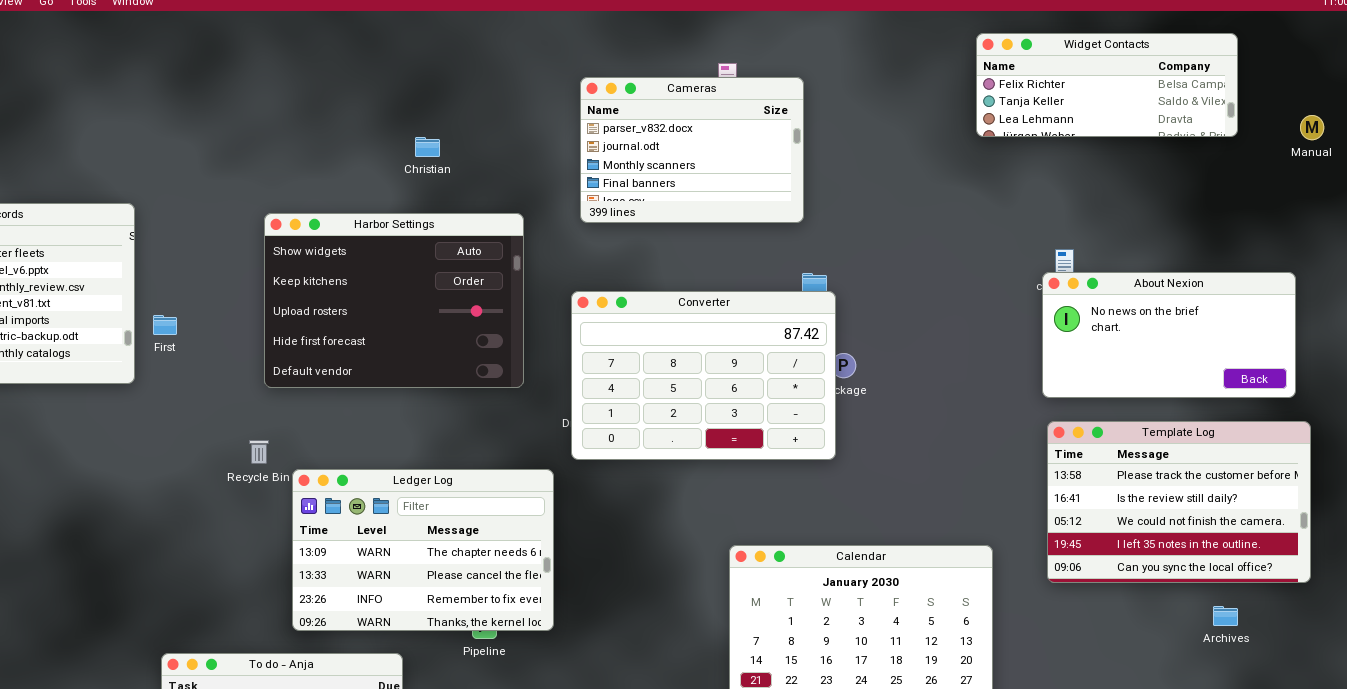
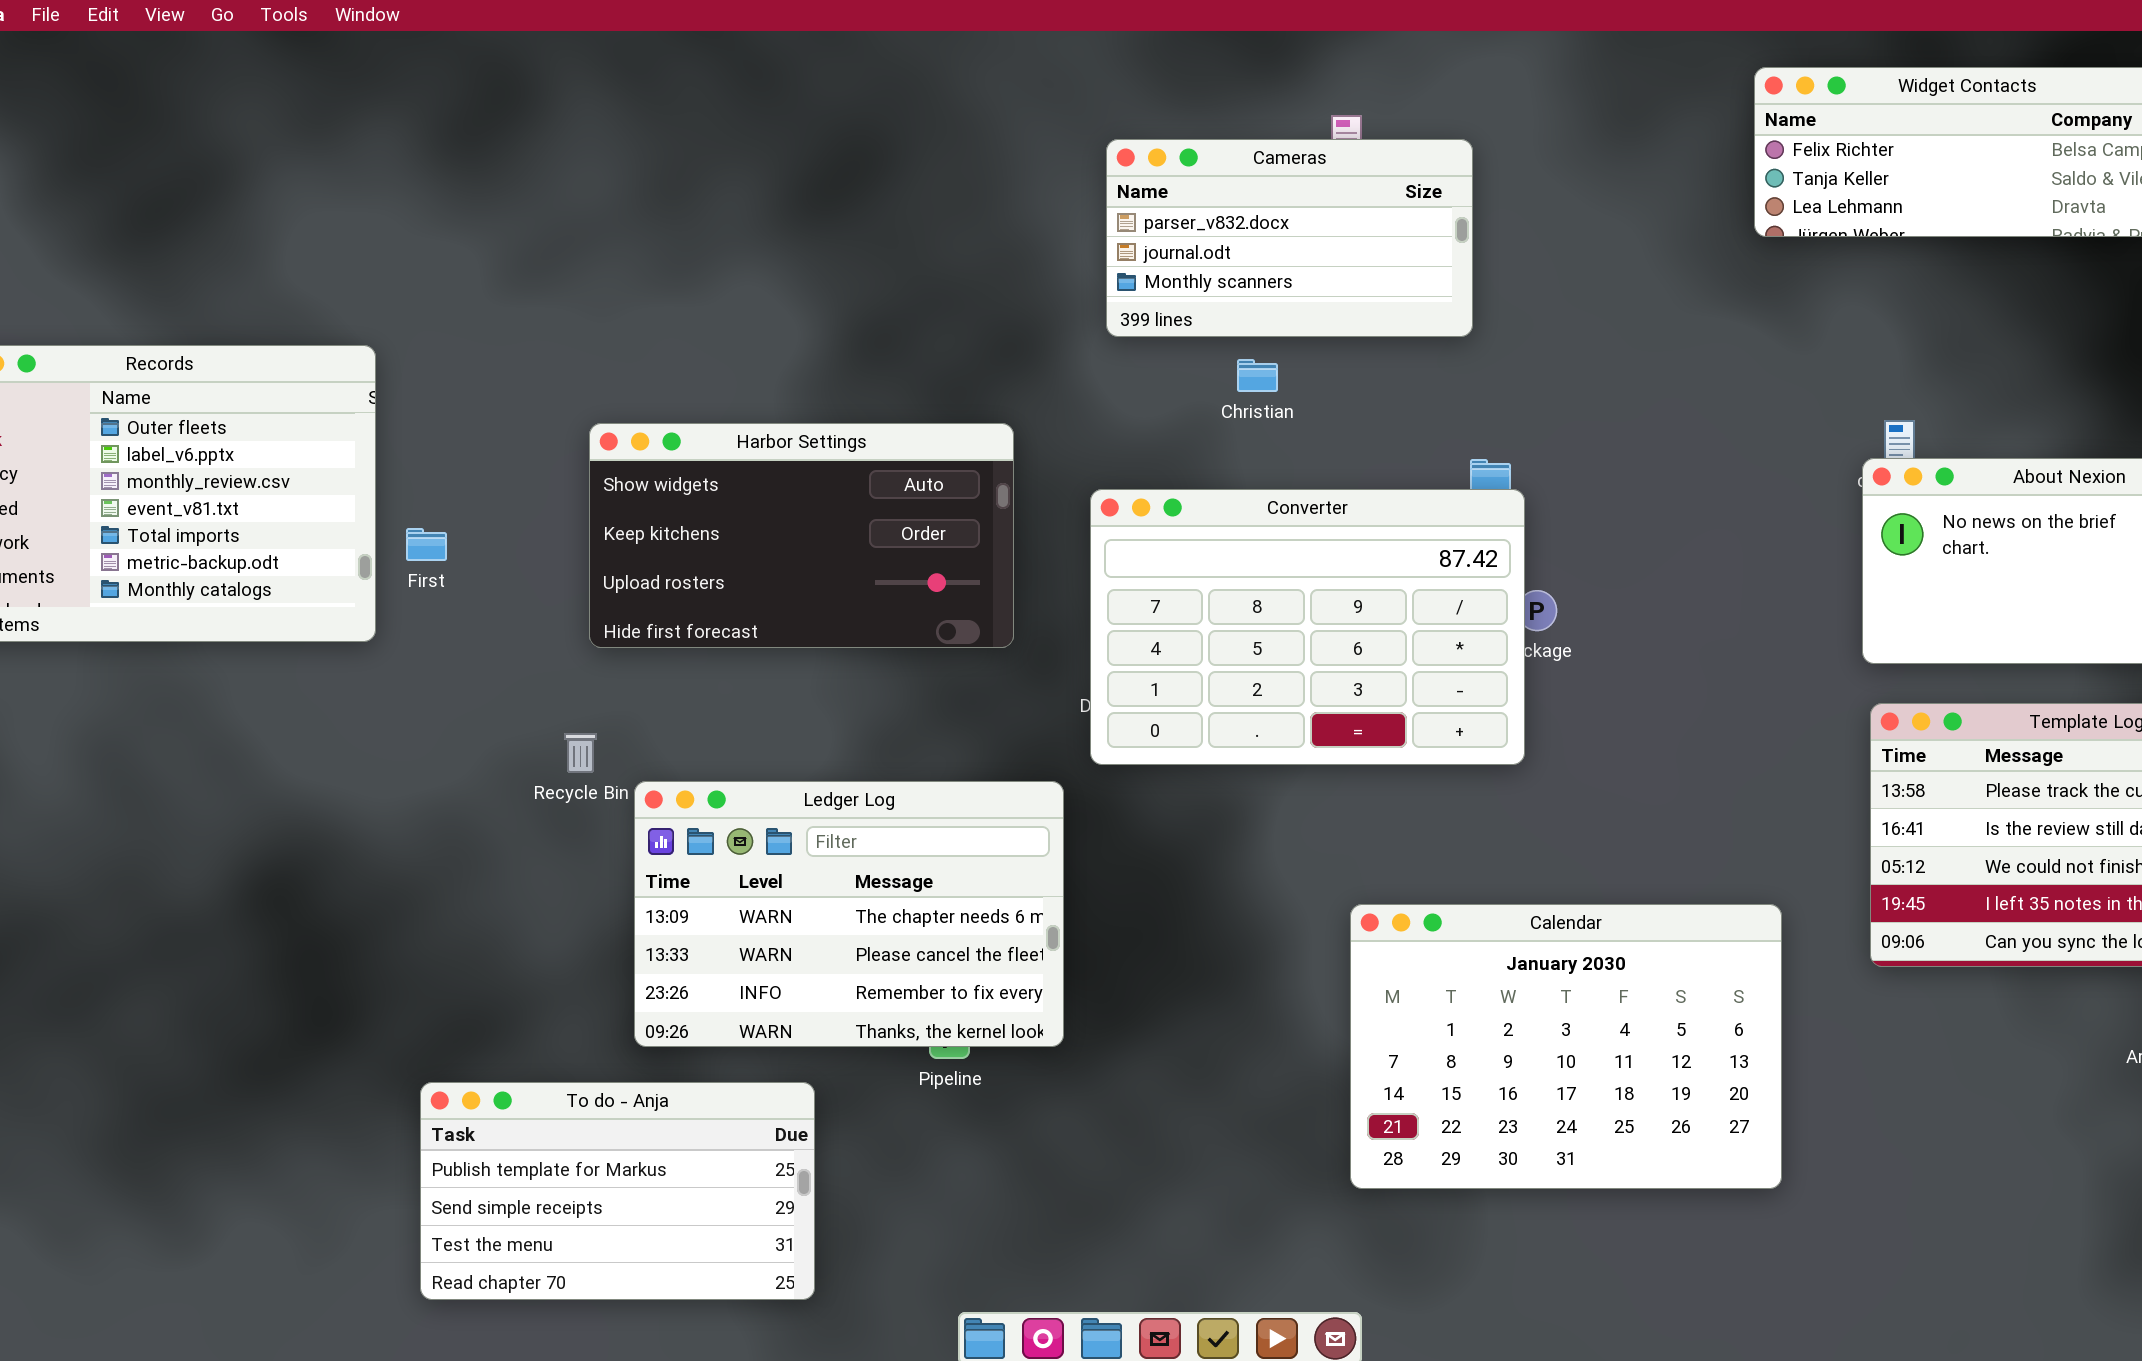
Cameras: [580,77,804,223] -> [1106,139,1473,337], resized
Christian: [415,137,440,157] -> [1237,359,1278,392], moved
Harbor Settings: [264,213,524,388] -> [589,423,1014,648], resized

